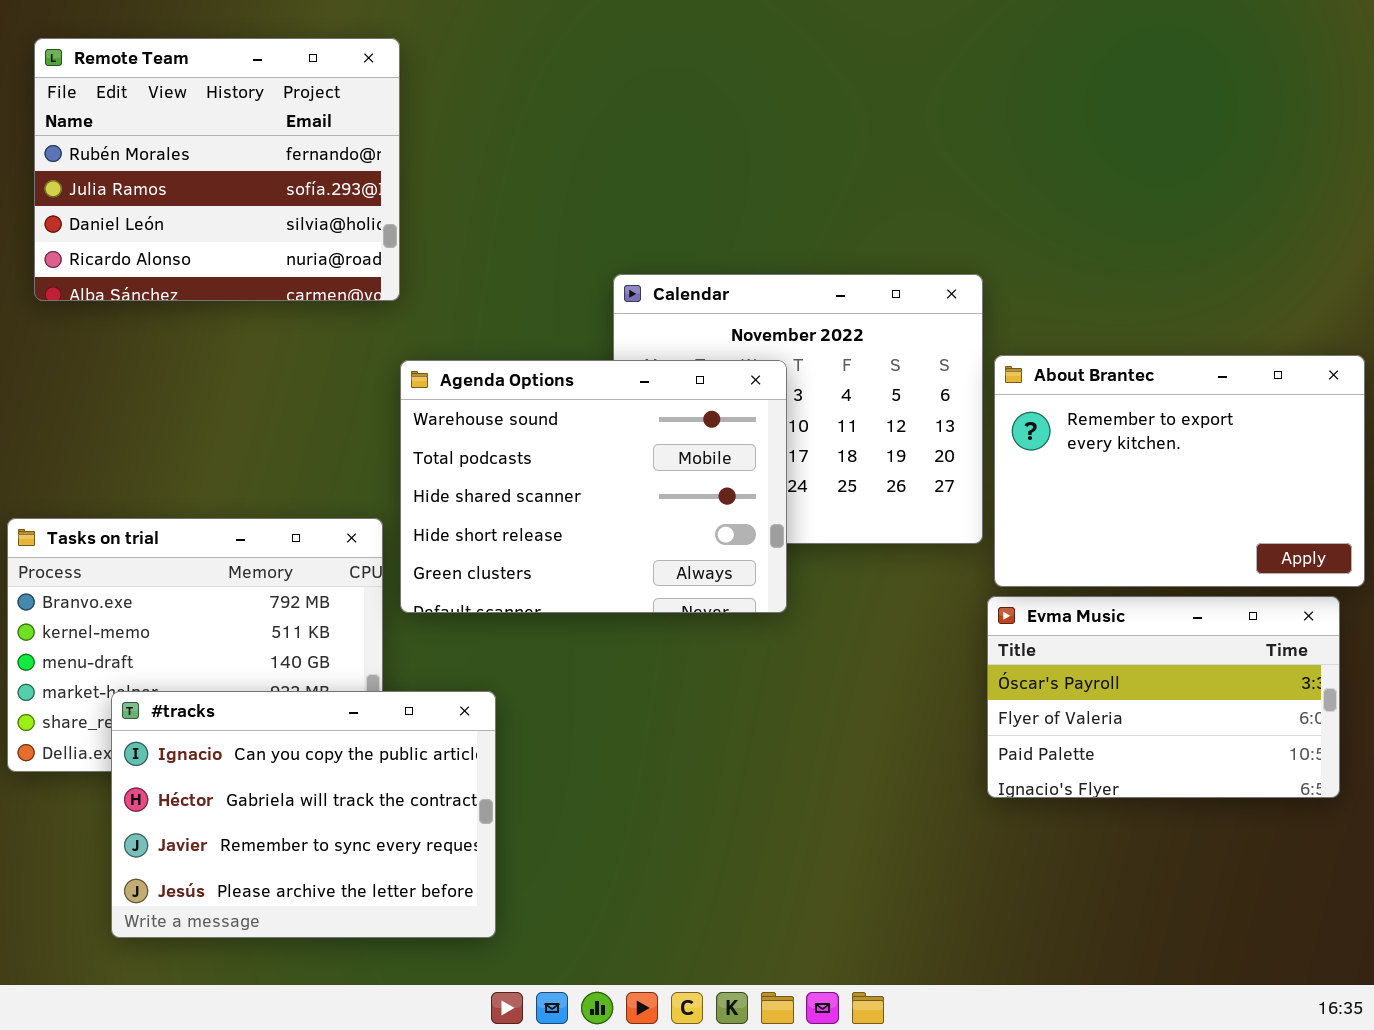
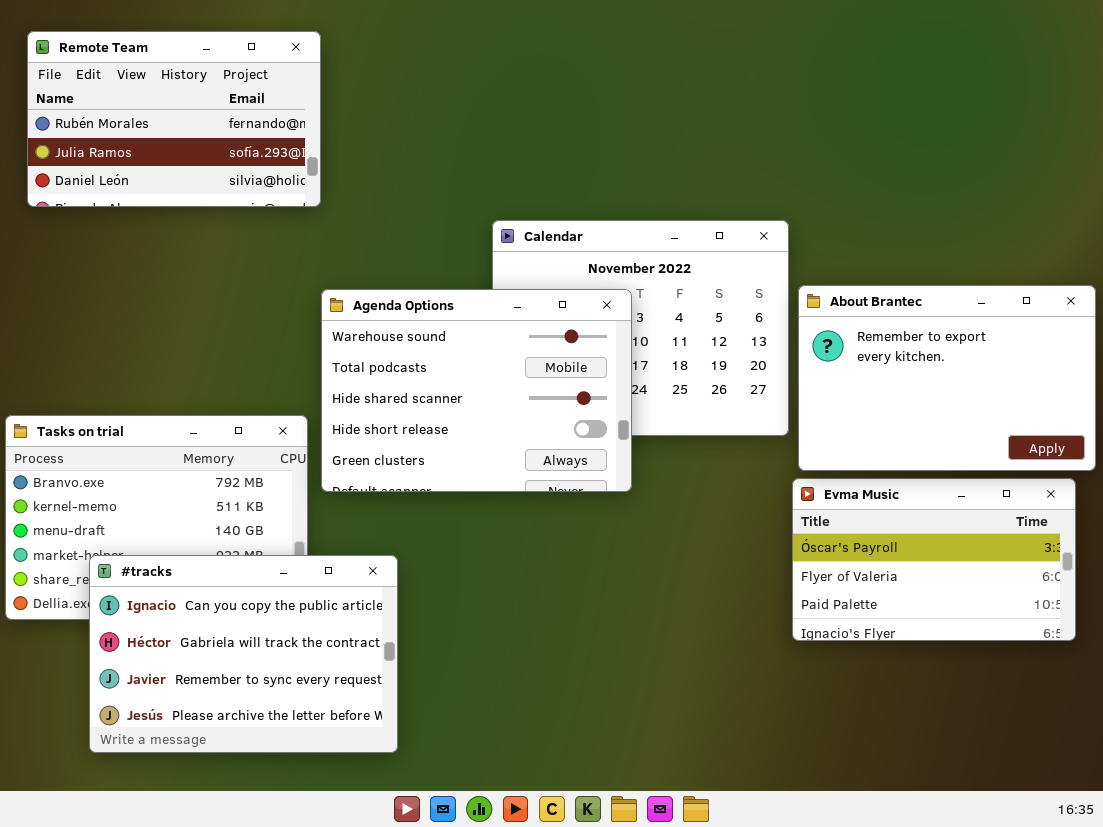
Remote Team: [34,38,400,301] -> [27,31,321,207], resized

